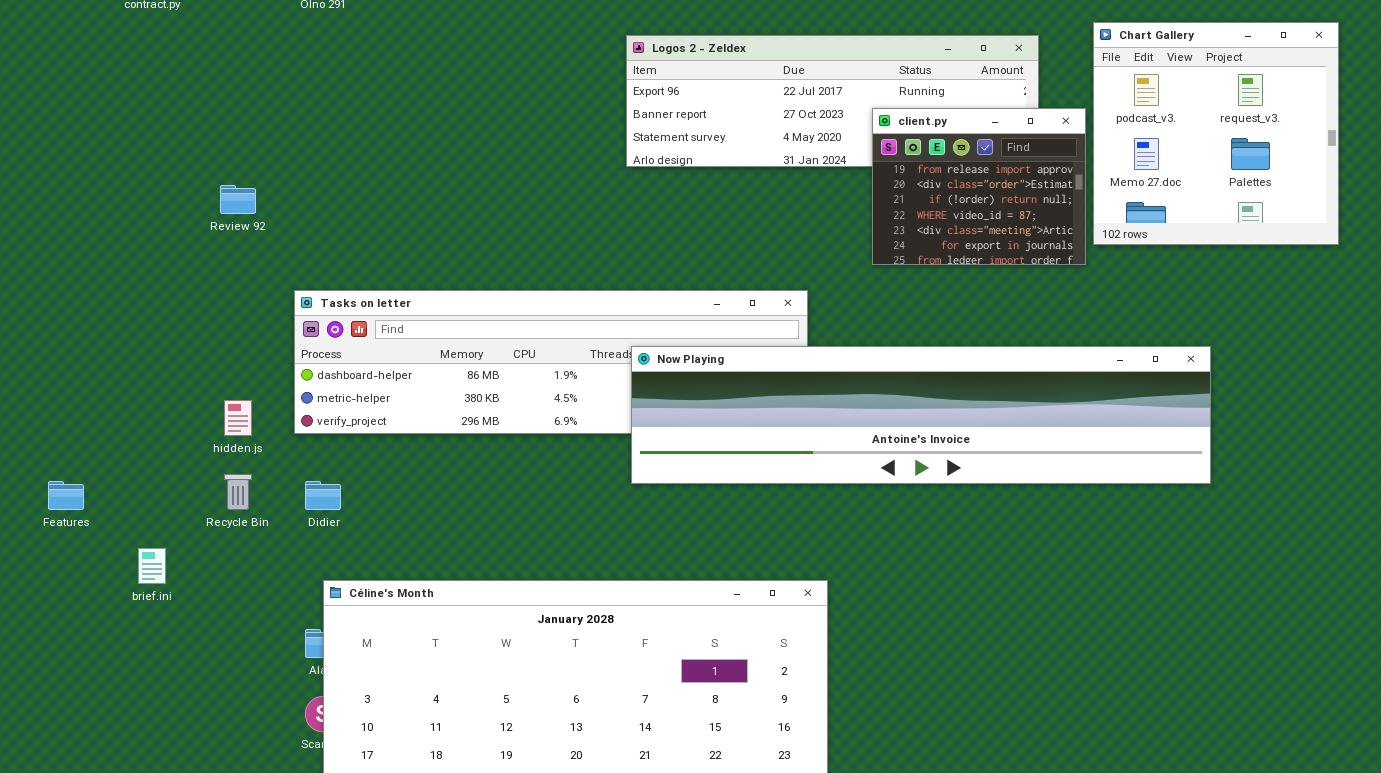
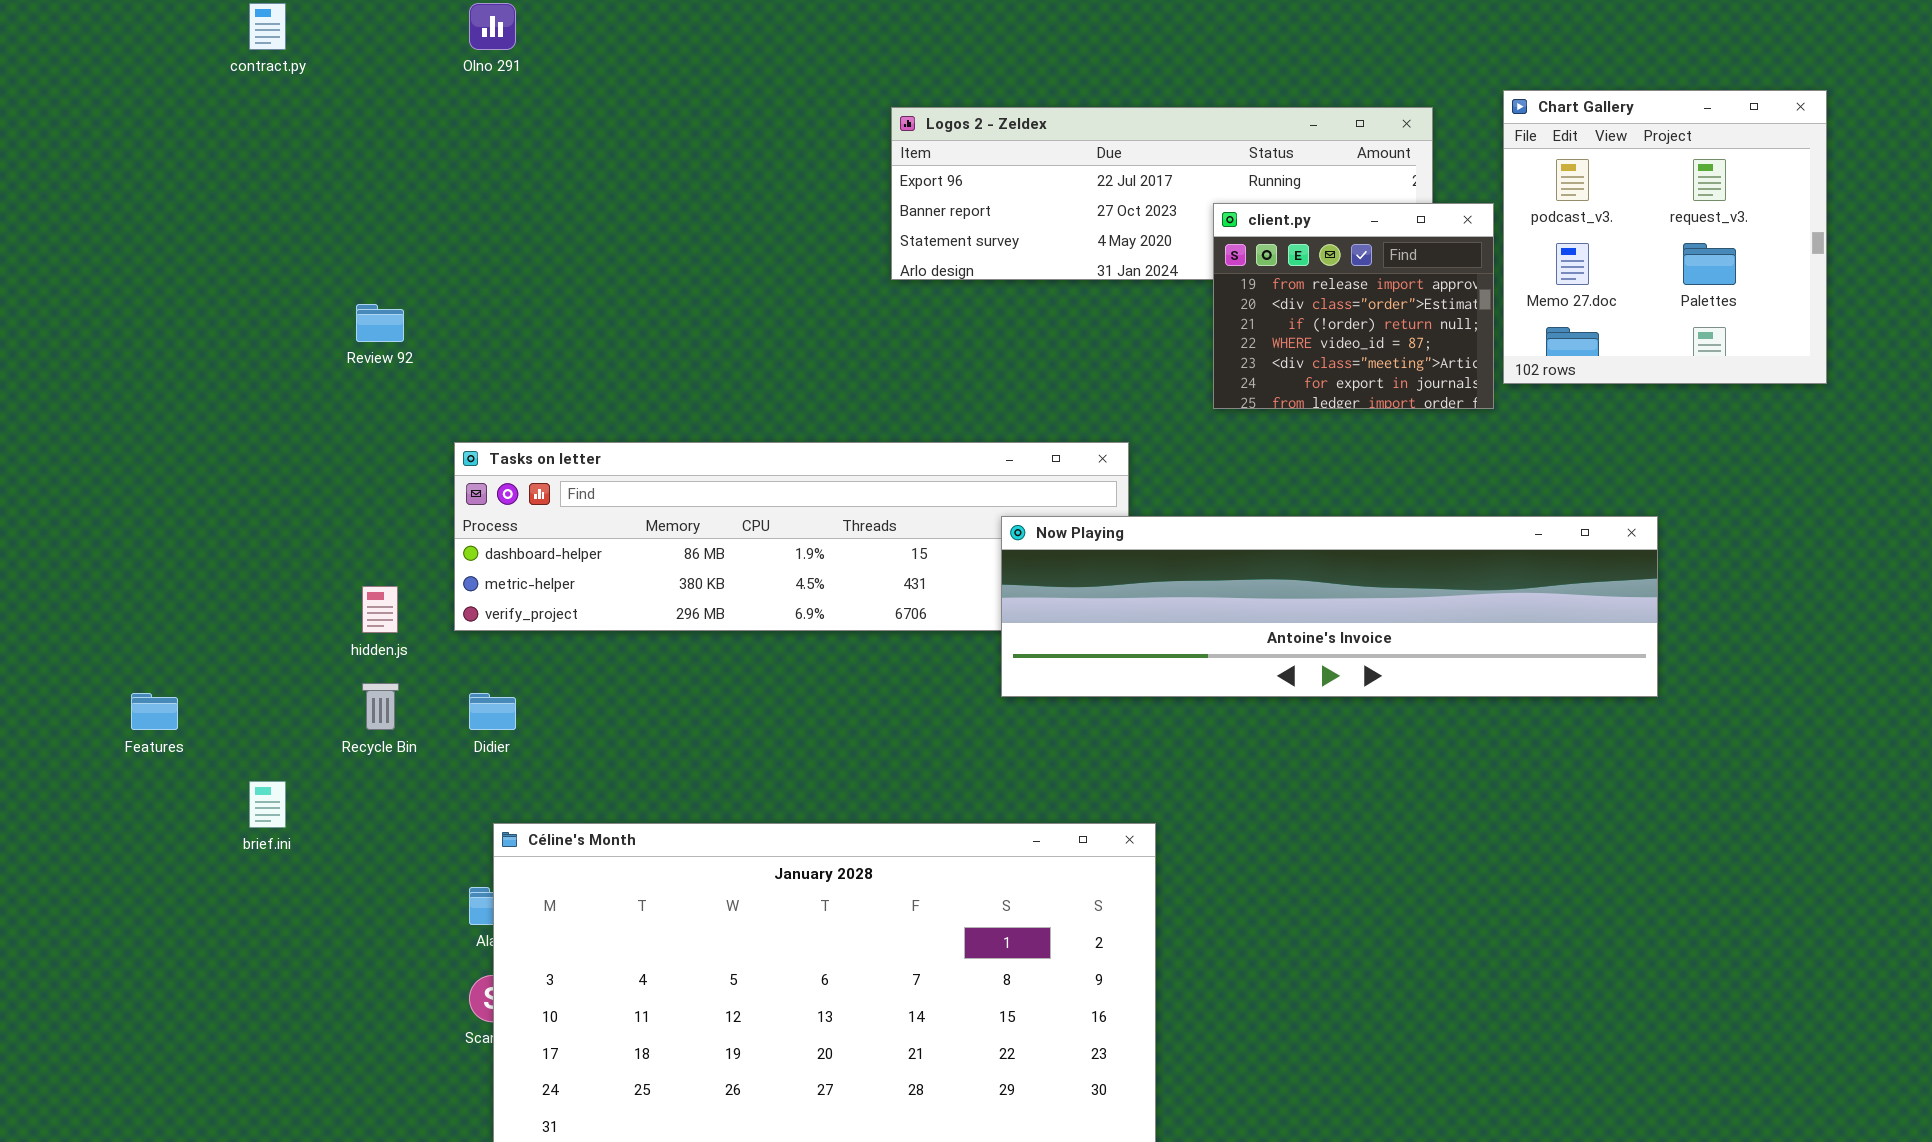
Now Playing: [631,346,1211,484] -> [1001,516,1658,697], resized

